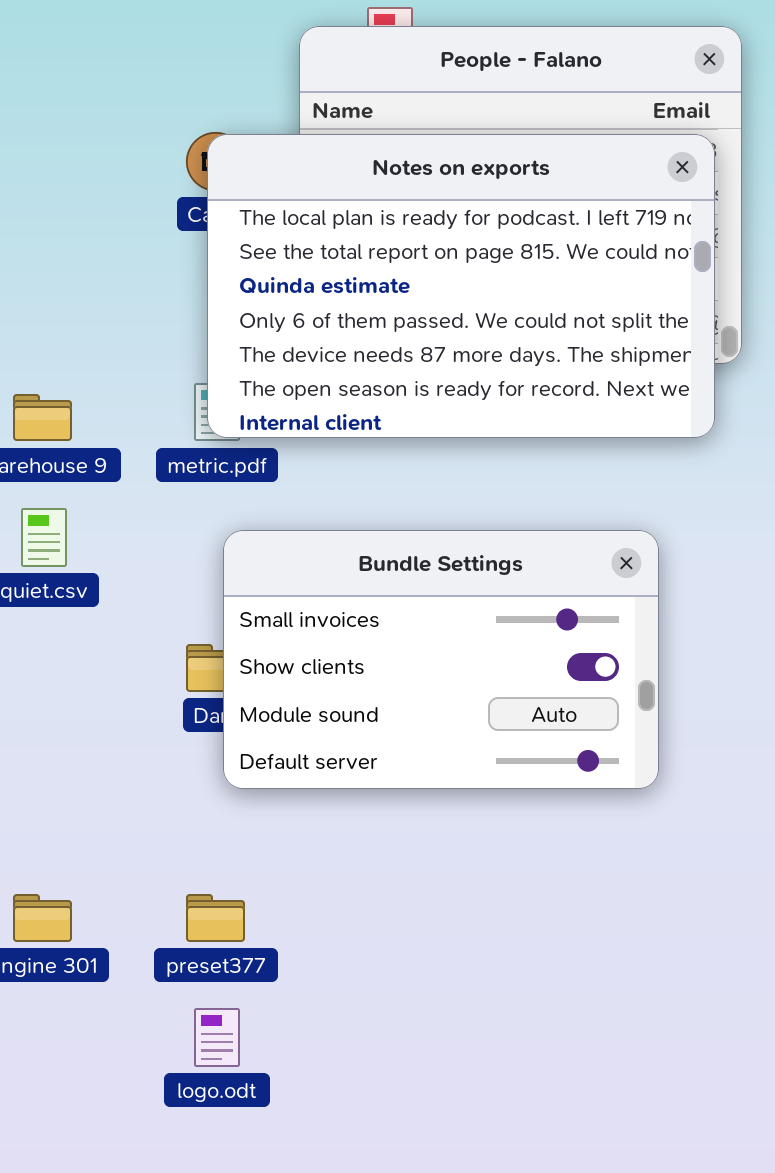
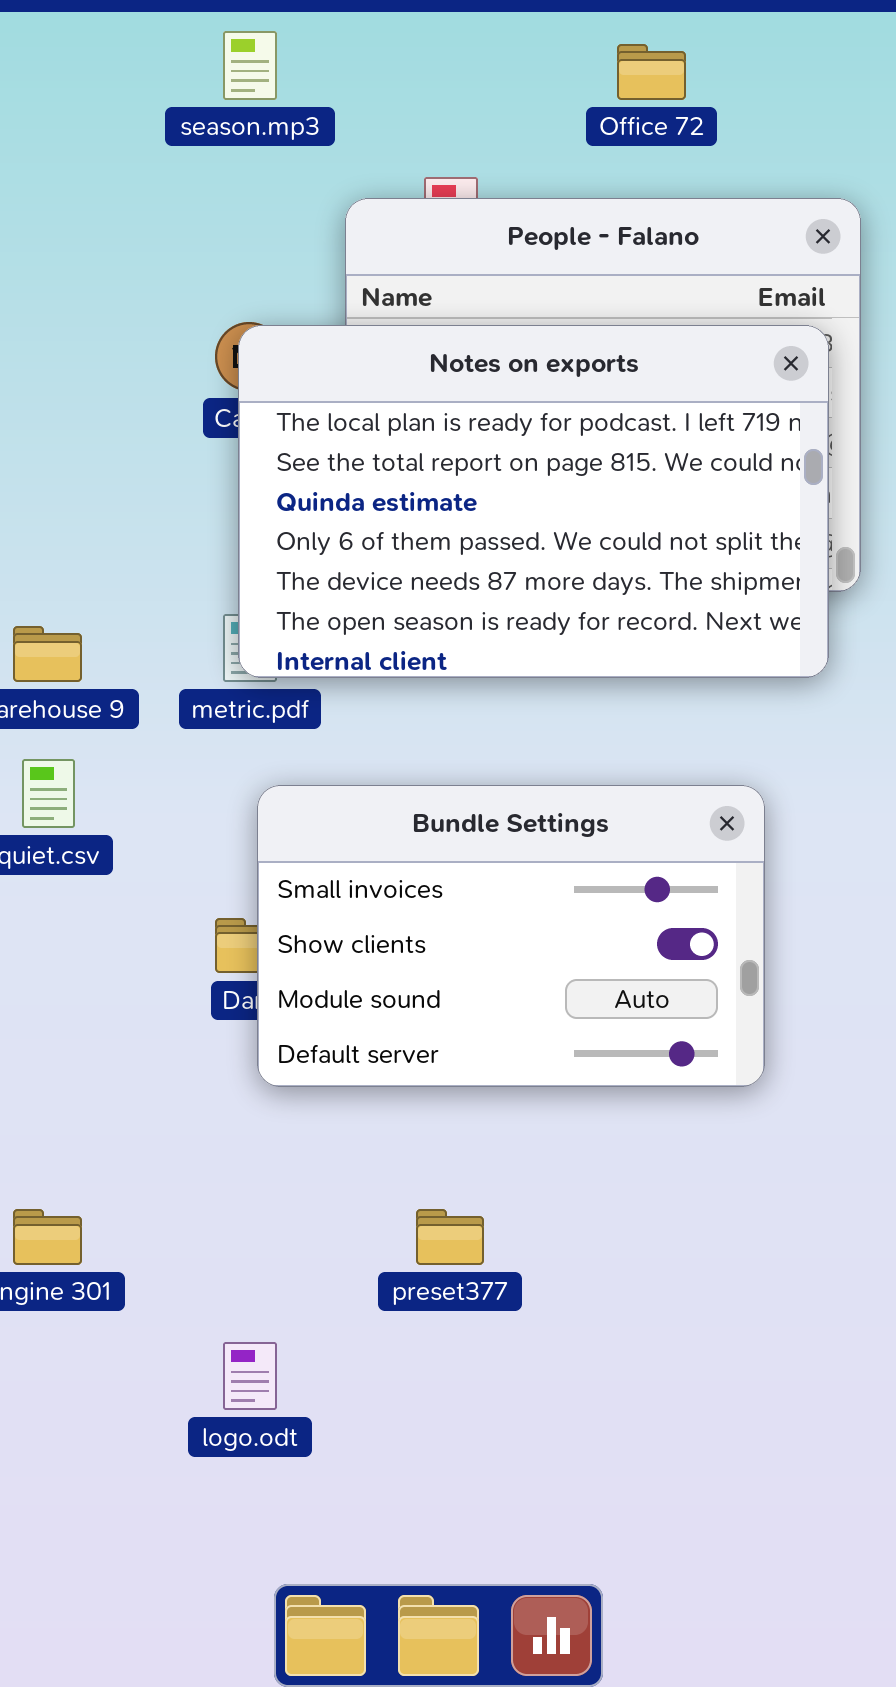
preset377: [186,894,245,942] -> [416,1209,484,1265], moved

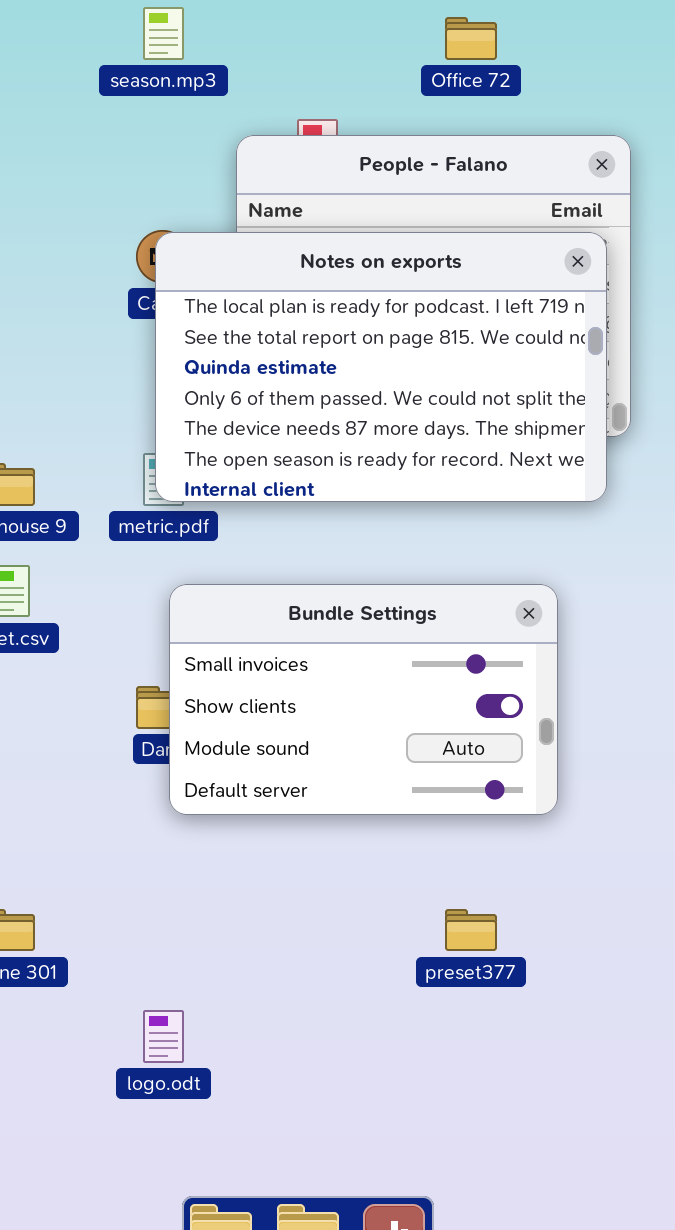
preset377: [416,1209,484,1265] -> [445,909,497,951], moved

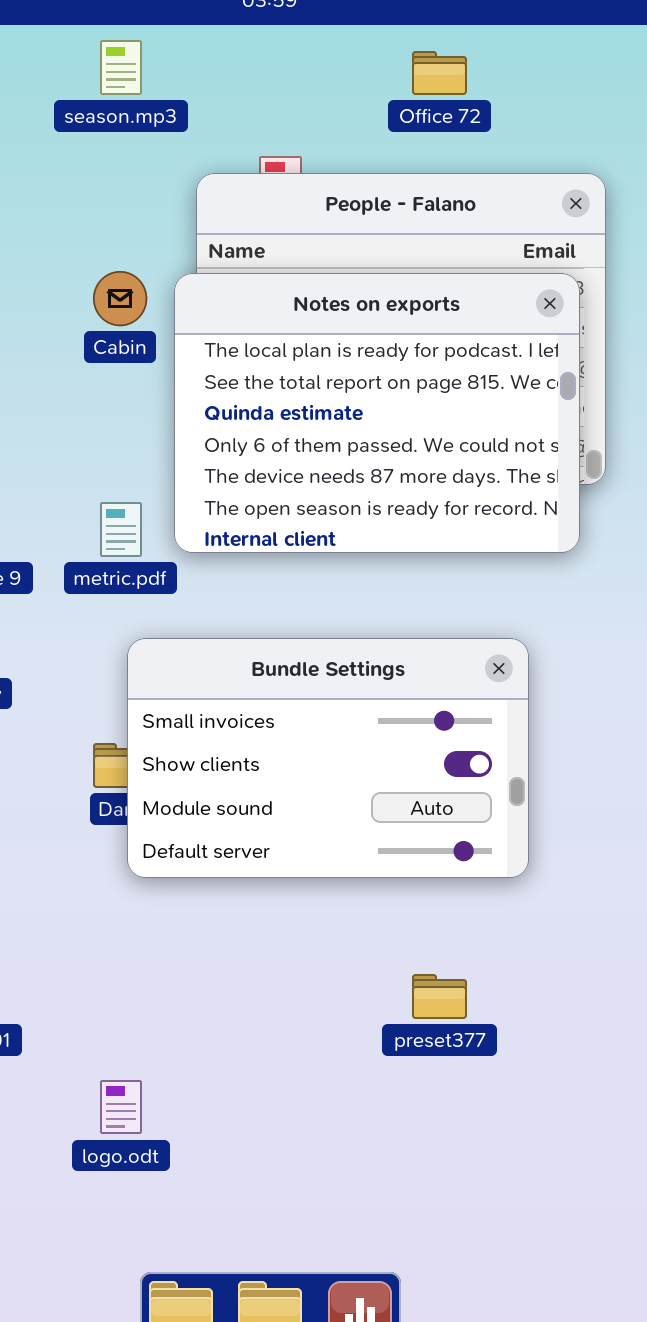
Notes on exports: [155,232,607,502] -> [174,273,580,553], resized

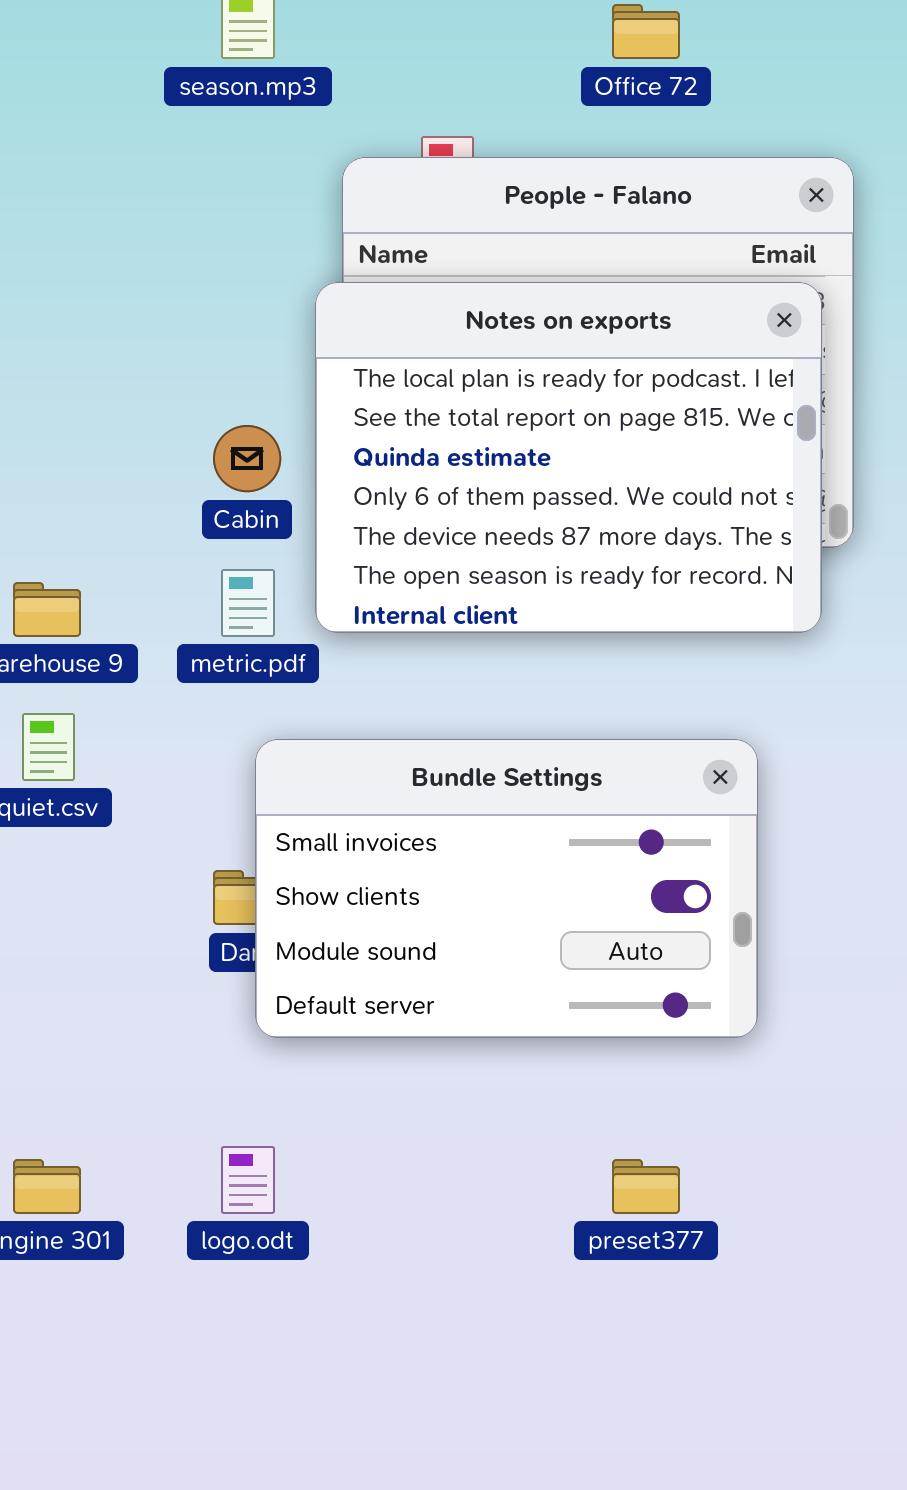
Cabin: [93,271,147,326] -> [213,425,281,492], moved
logo.odt: [100,1080,142,1134] -> [221,1146,275,1214], moved

